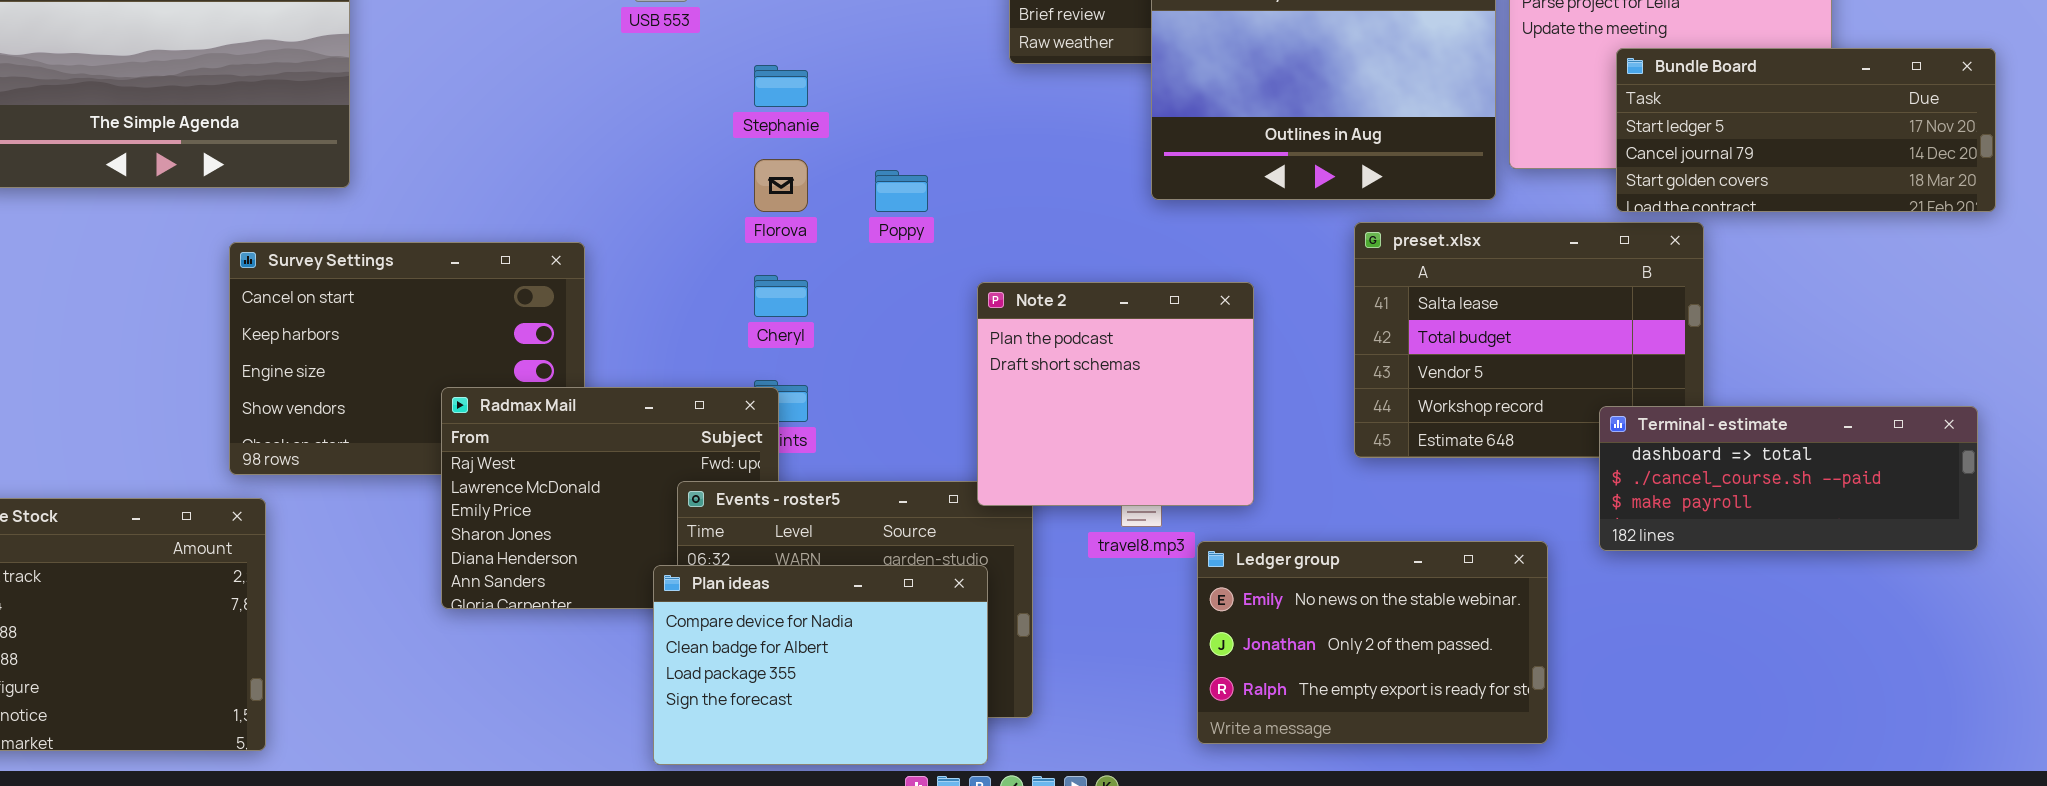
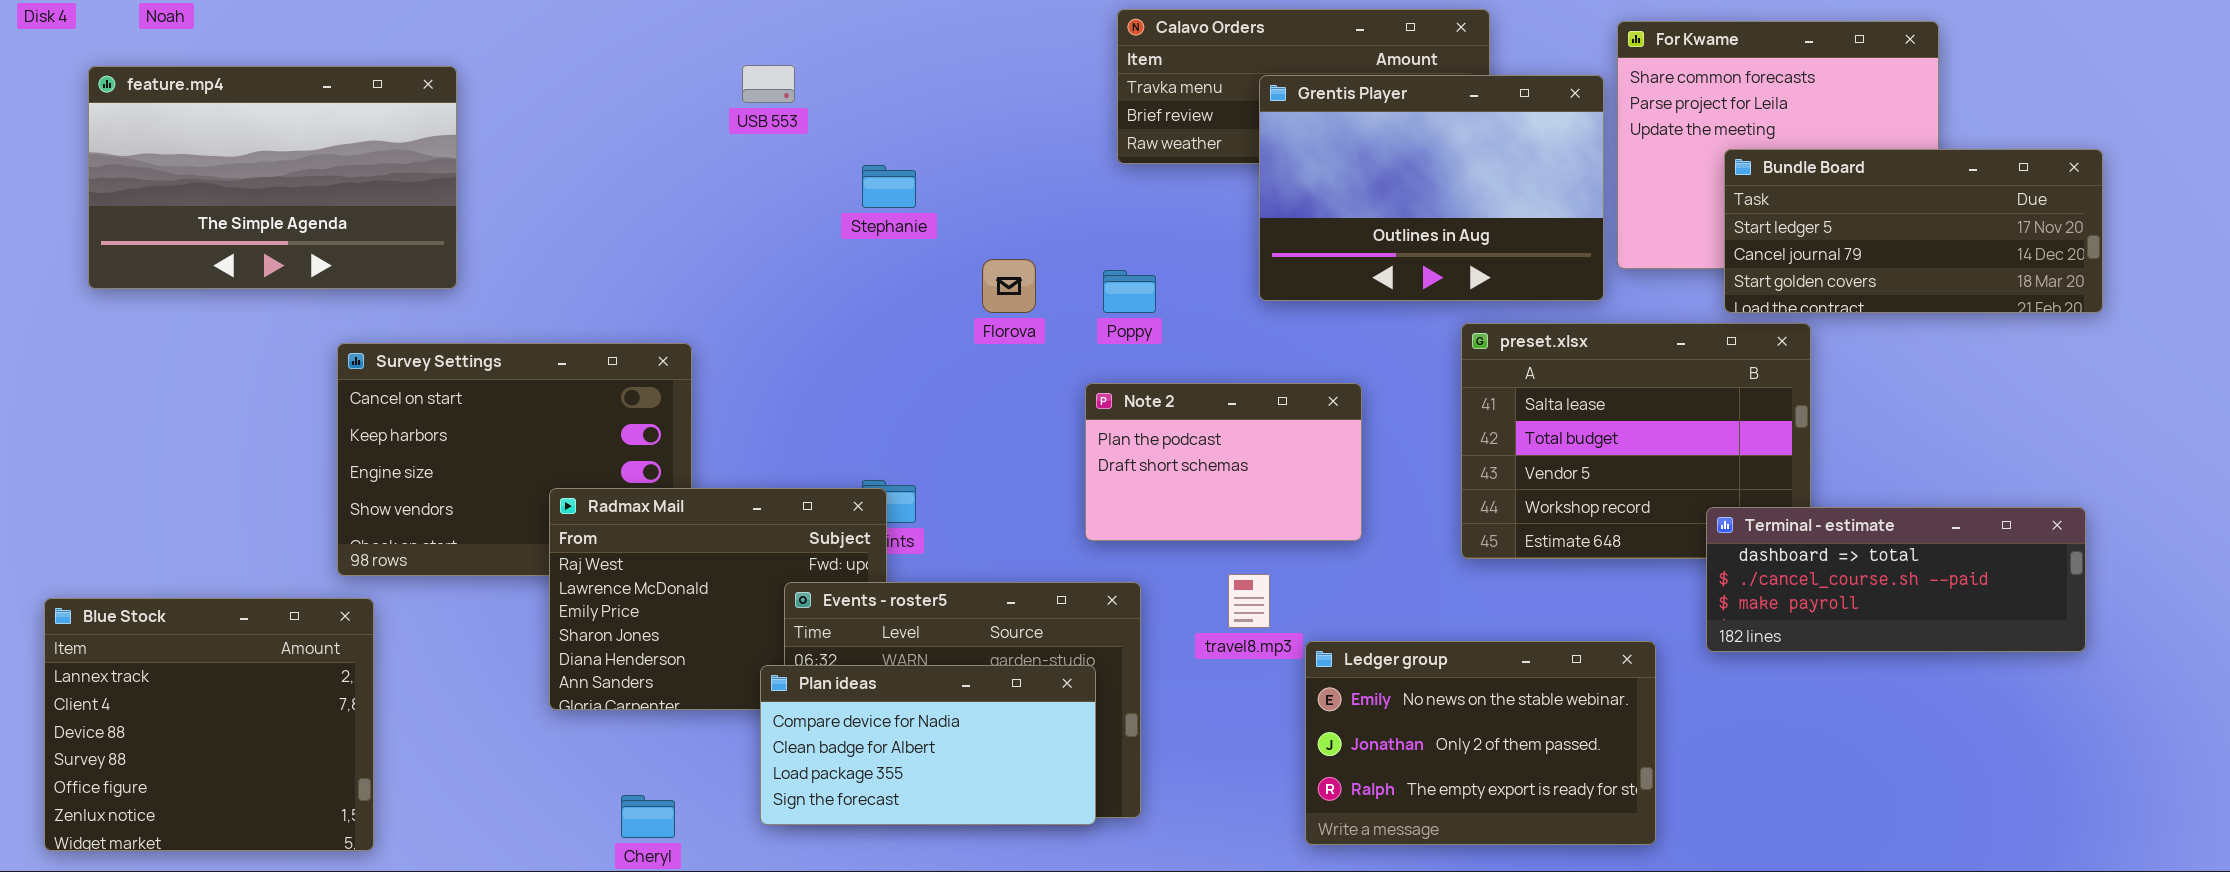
Florova: [754,159,808,212] -> [982,259,1036,313], moved
Poppy: [875,170,928,212] -> [1103,270,1156,313], moved
Cheryl: [754,275,808,317] -> [621,795,675,838], moved
Note 2: [977,282,1254,506] -> [1085,383,1362,541], resized
Plan ideas: [653,565,988,765] -> [760,665,1096,825], resized

